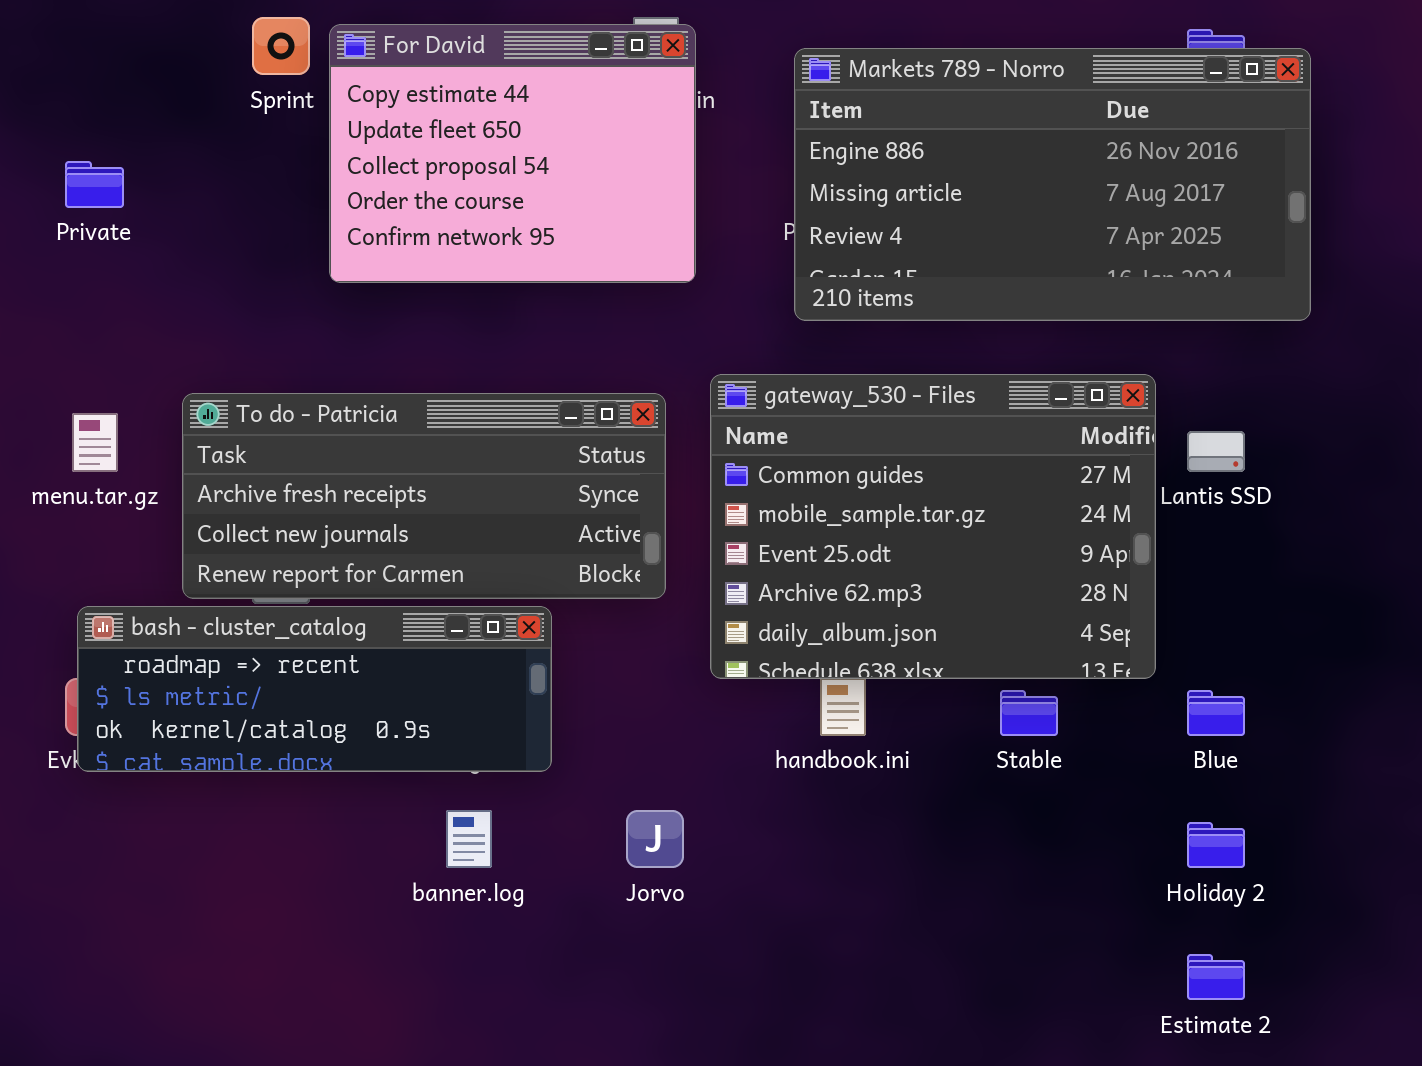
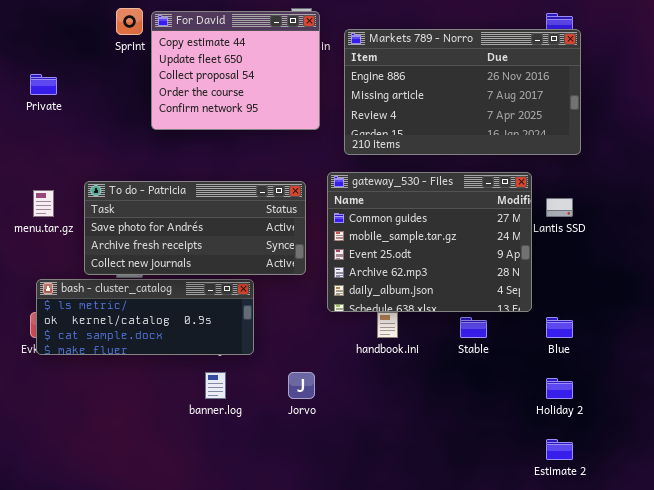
Markets 789 - Norro: [794,48,1311,321] -> [344,29,581,155], moved
To do - Patricia: [182,393,666,599] -> [84,181,306,275], scrolled up 1 row
bash - cluster_catalog: [77,606,552,772] -> [36,279,254,355], scrolled down 1 row

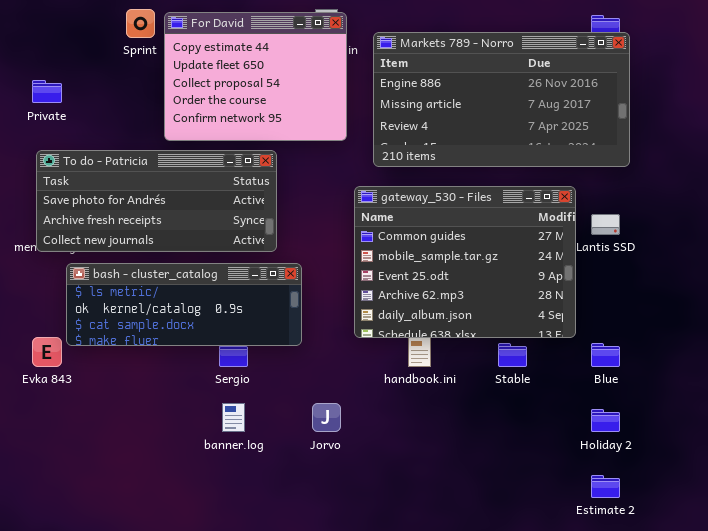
To do - Patricia: [84,181,306,275] -> [36,150,277,252], moved
bash - cluster_catalog: [36,279,254,355] -> [66,263,302,346], moved

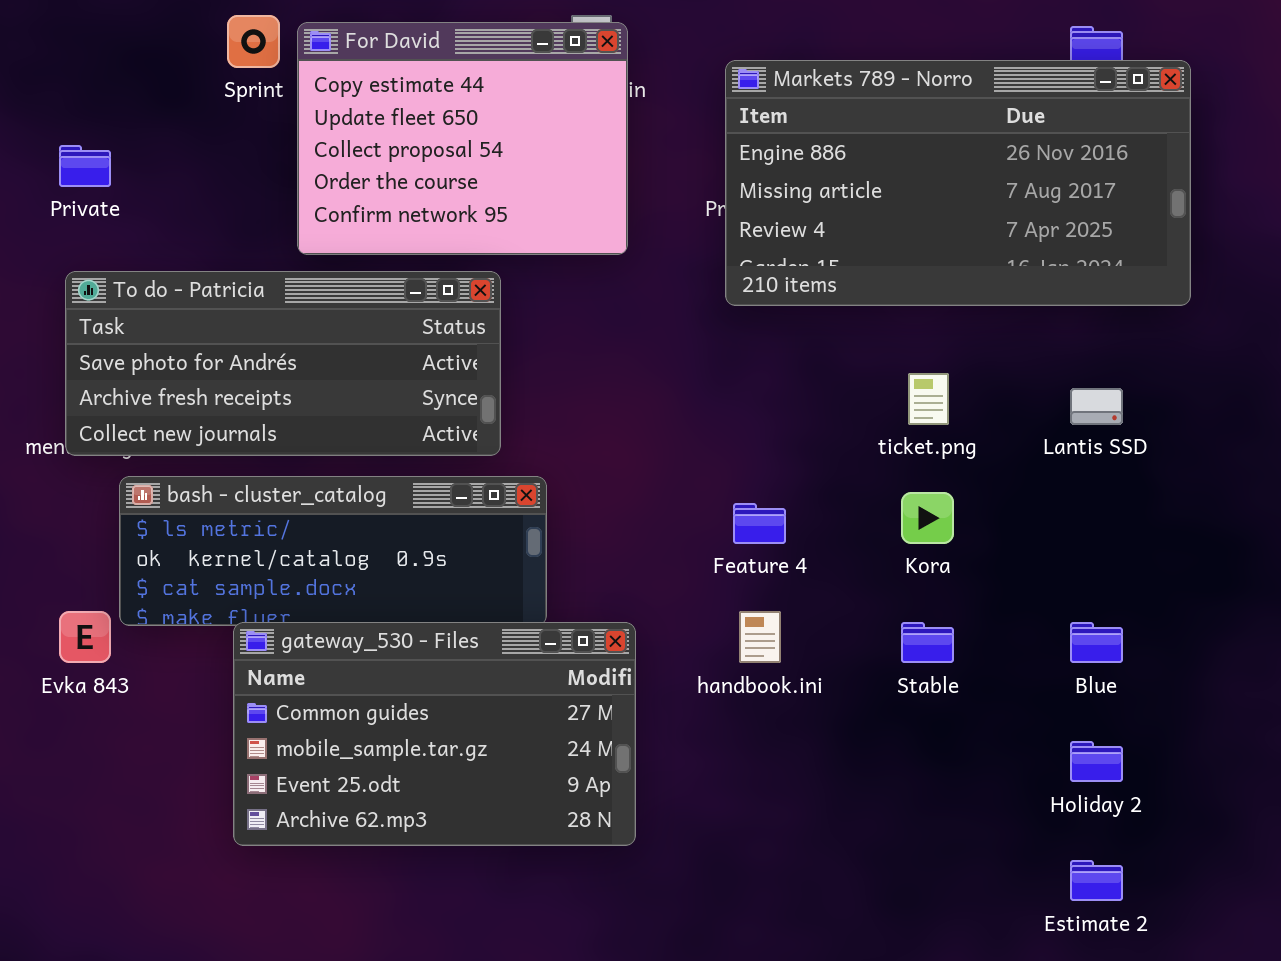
Markets 789 - Norro: [373,32,630,167] -> [725,60,1191,306], moved
gateway_530 - Files: [354,186,576,338] -> [233,622,636,846], moved, resized

